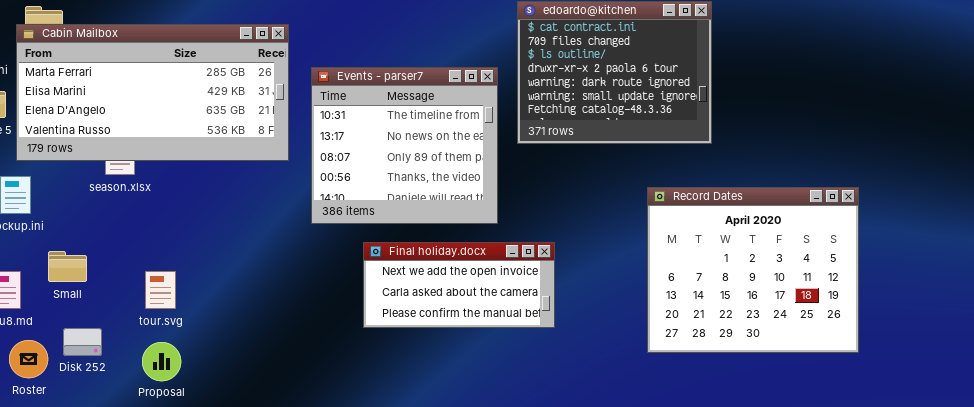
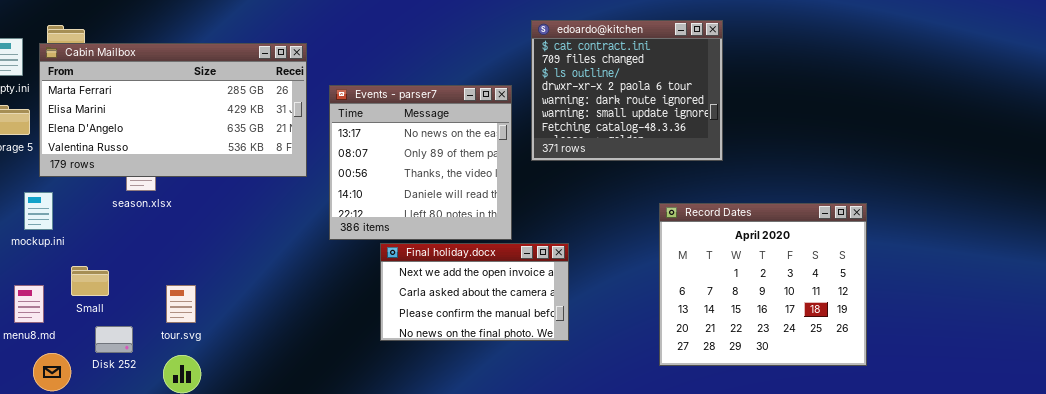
Events - parser7: [311,67,498,224] -> [329,85,512,240], scrolled down 1 row
Final holiday.docx: [363,242,555,328] -> [380,243,569,341], resized
Disk 252: [63,328,102,356] -> [95,326,133,353], moved

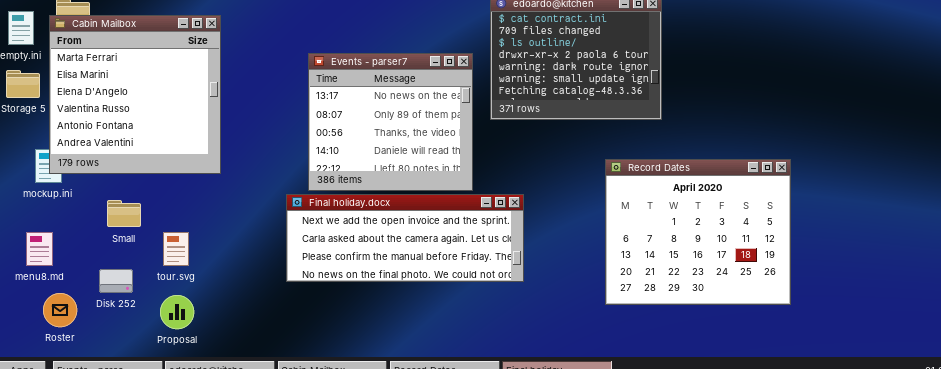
Cabin Mailbox: [39,43,307,177] -> [49,15,221,174], resized
Final holiday.docx: [380,243,569,341] -> [286,194,524,282], resized
Small: [71,266,109,296] -> [107,200,141,227], moved

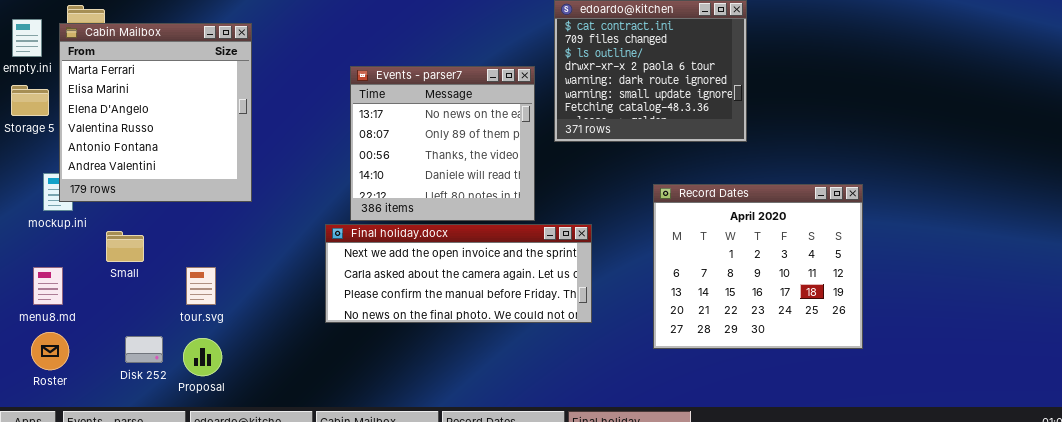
Record Dates: [605,159,791,305] -> [653,184,863,349], moved
Small: [107,200,141,227] -> [106,231,144,262], moved
Disk 252: [99,269,133,293] -> [125,336,163,363], moved
Roster: [43,293,77,327] -> [31,332,69,370], moved

